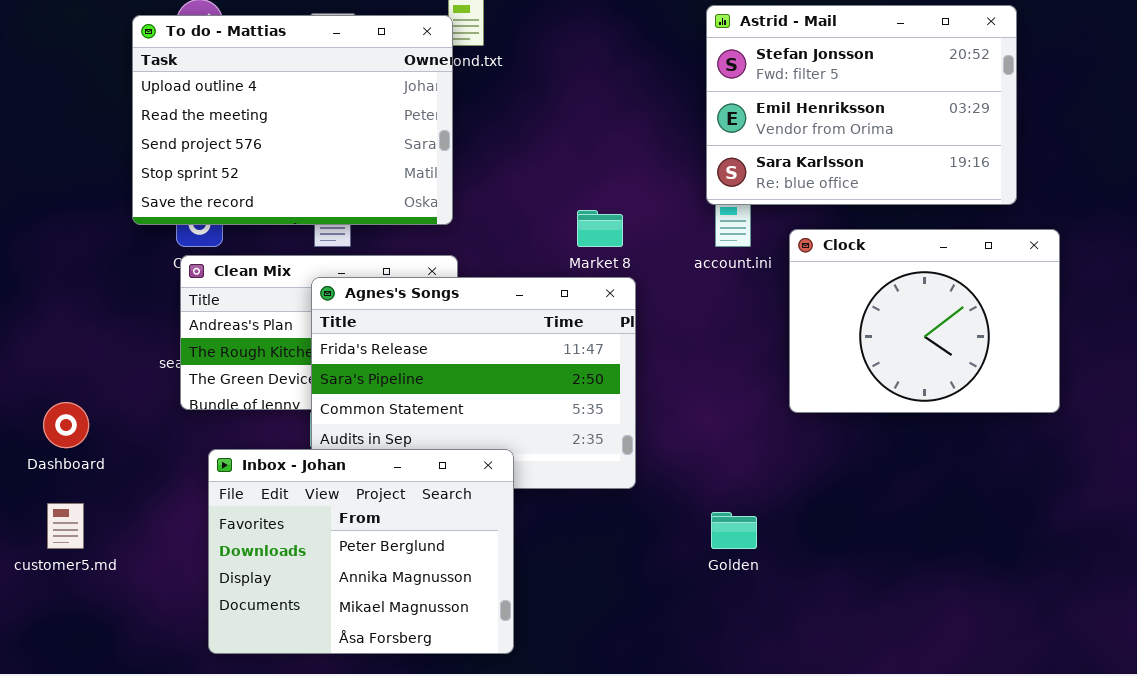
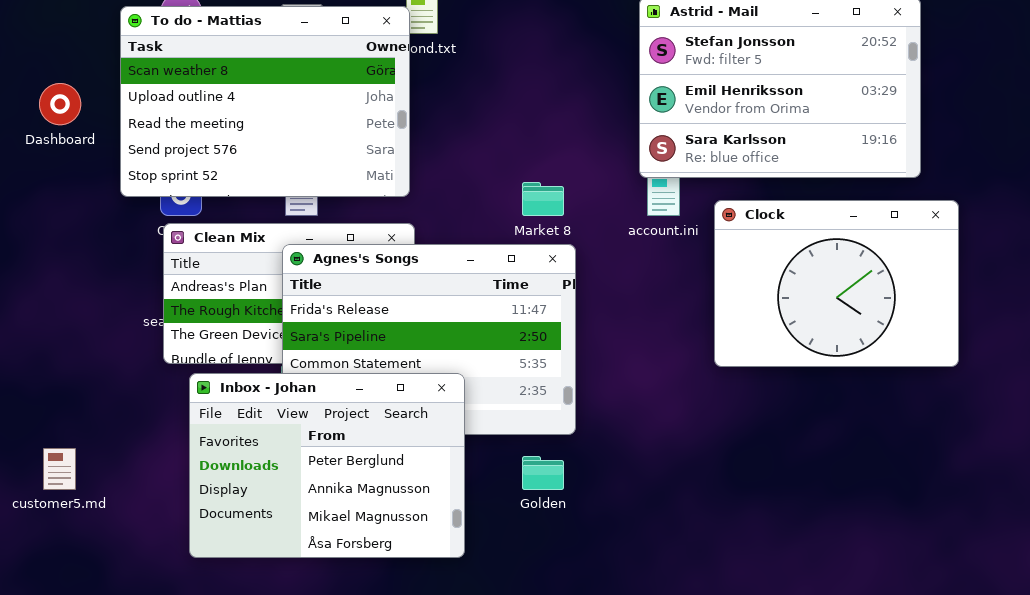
To do - Mattias: [132,15,453,225] -> [120,6,410,197], scrolled up 1 row
Dashboard: [43,402,89,448] -> [39,83,81,125], moved
Inbox - Johan: [208,449,514,654] -> [189,373,465,558], moved
Golden: [711,512,757,549] -> [522,456,564,490], moved

